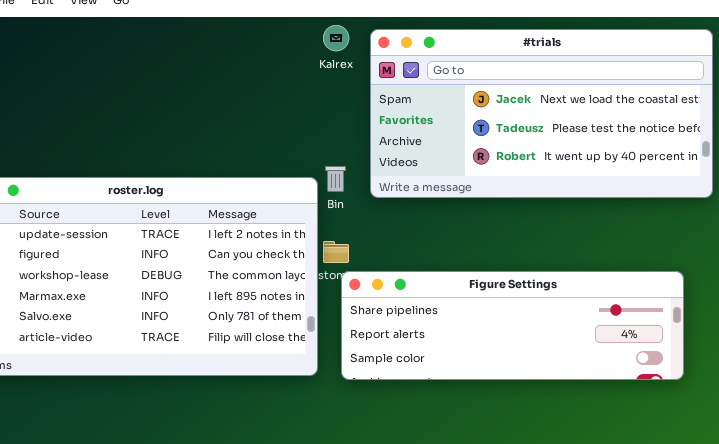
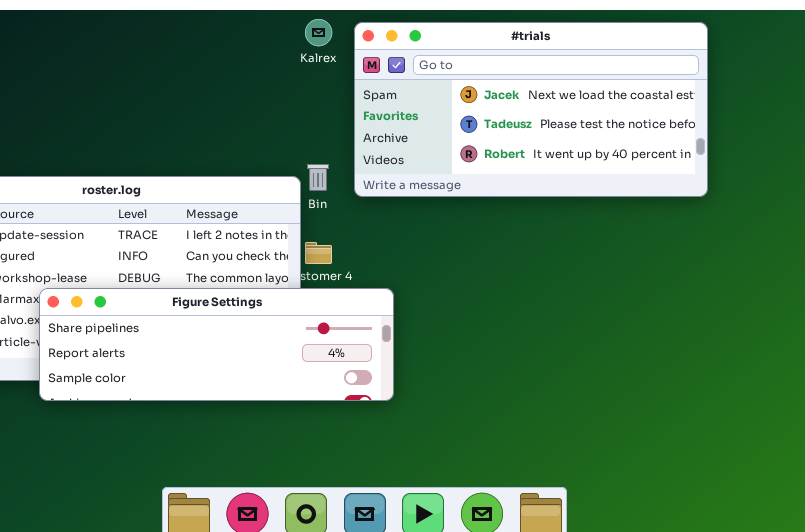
Figure Settings: [341,271,684,380] -> [39,288,394,401], moved

